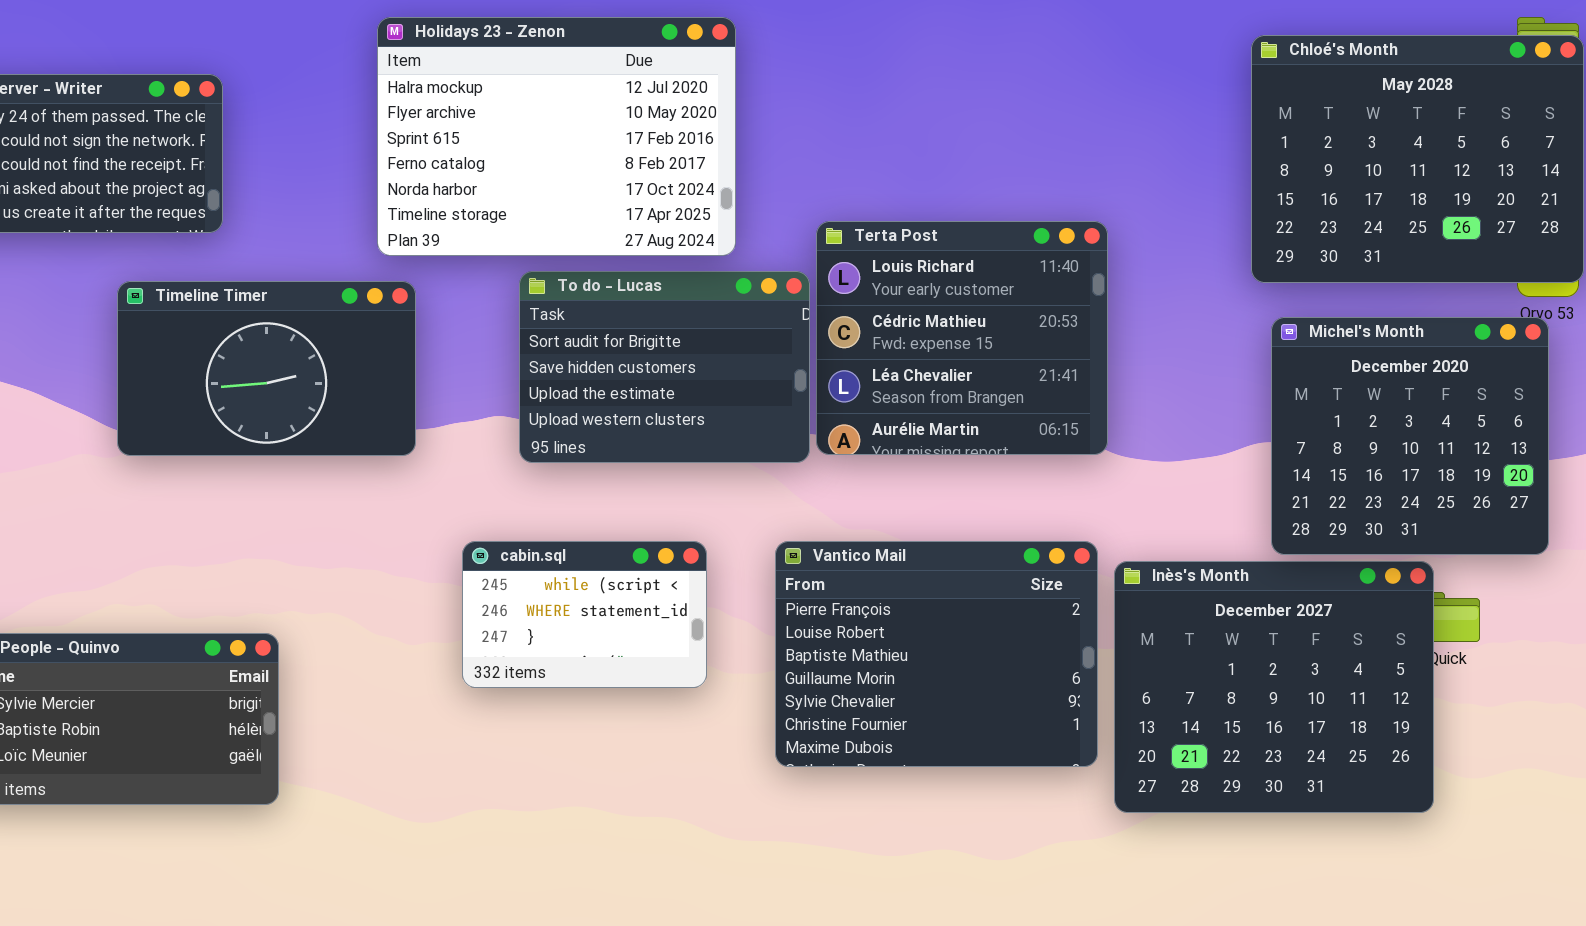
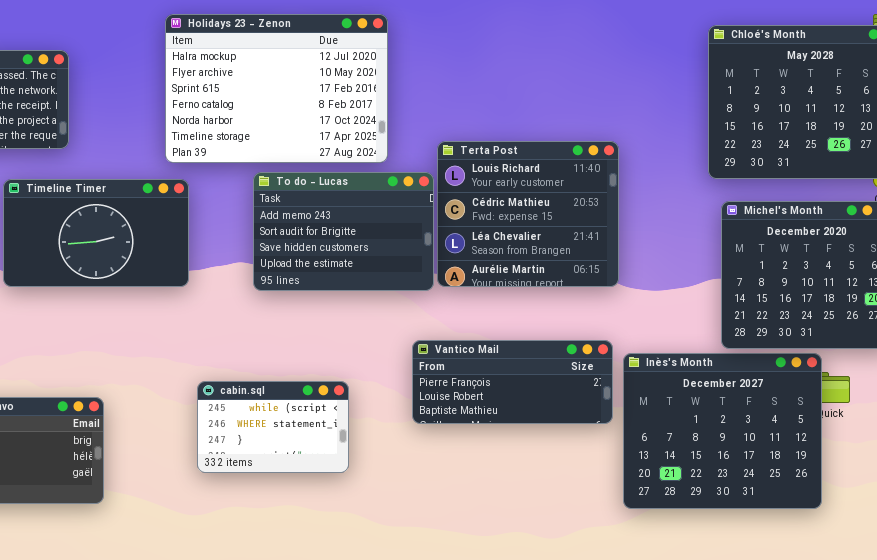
To do - Lucas: [519,271,810,463] -> [253,172,434,291], scrolled up 1 row
cabin.sql: [462,541,707,688] -> [197,381,349,473], moved
Vantico Mail: [775,541,1098,767] -> [412,340,613,424], resized

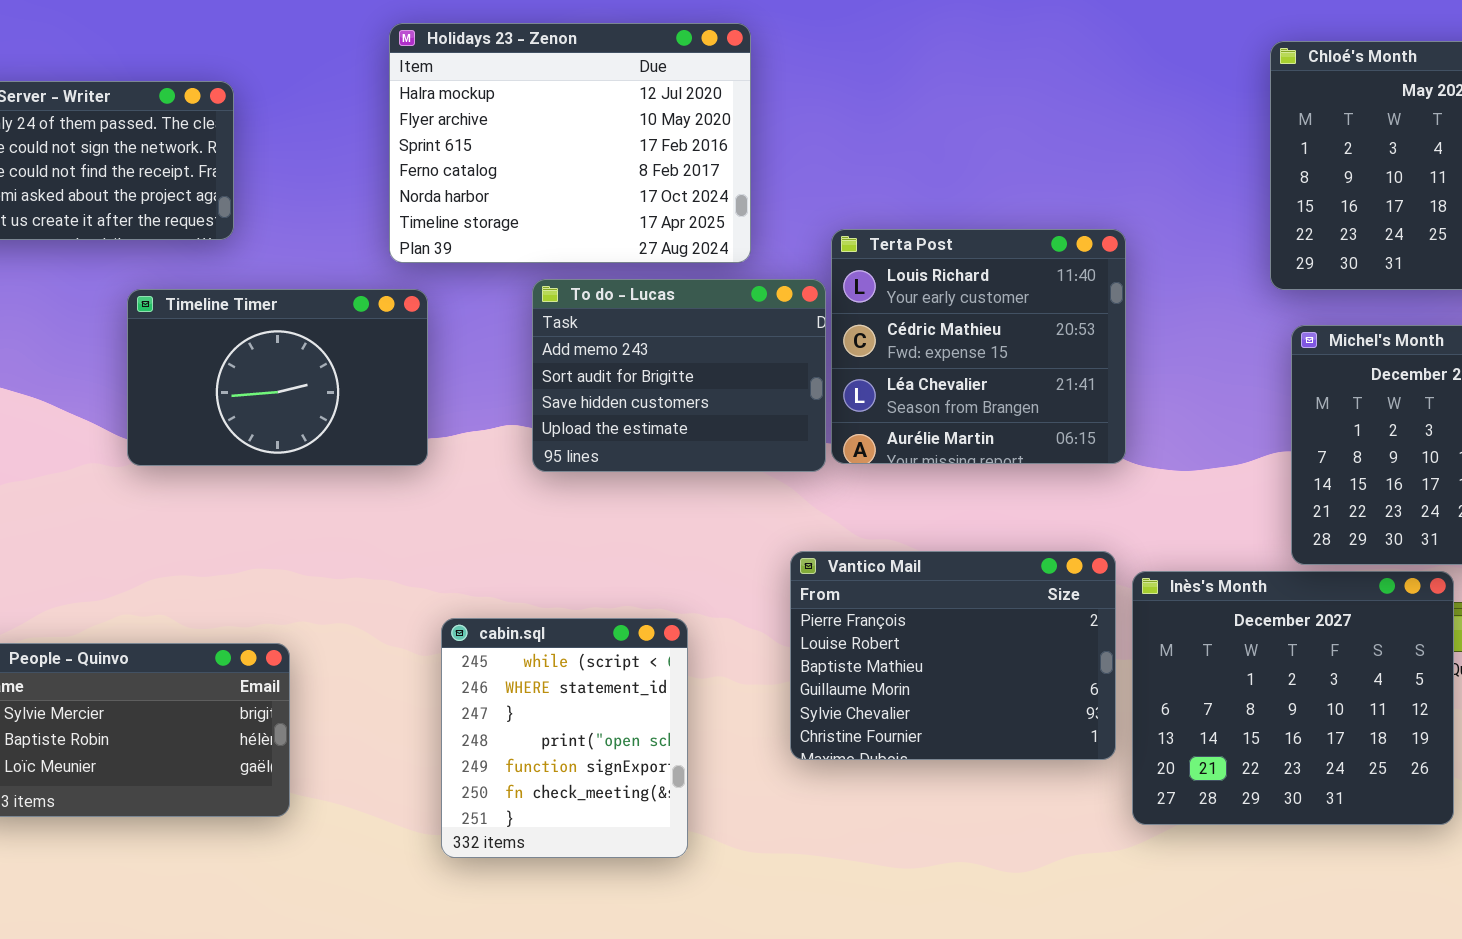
Vantico Mail: [412,340,613,424] -> [790,551,1116,760], resized
cabin.sql: [197,381,349,473] -> [441,618,688,858], resized

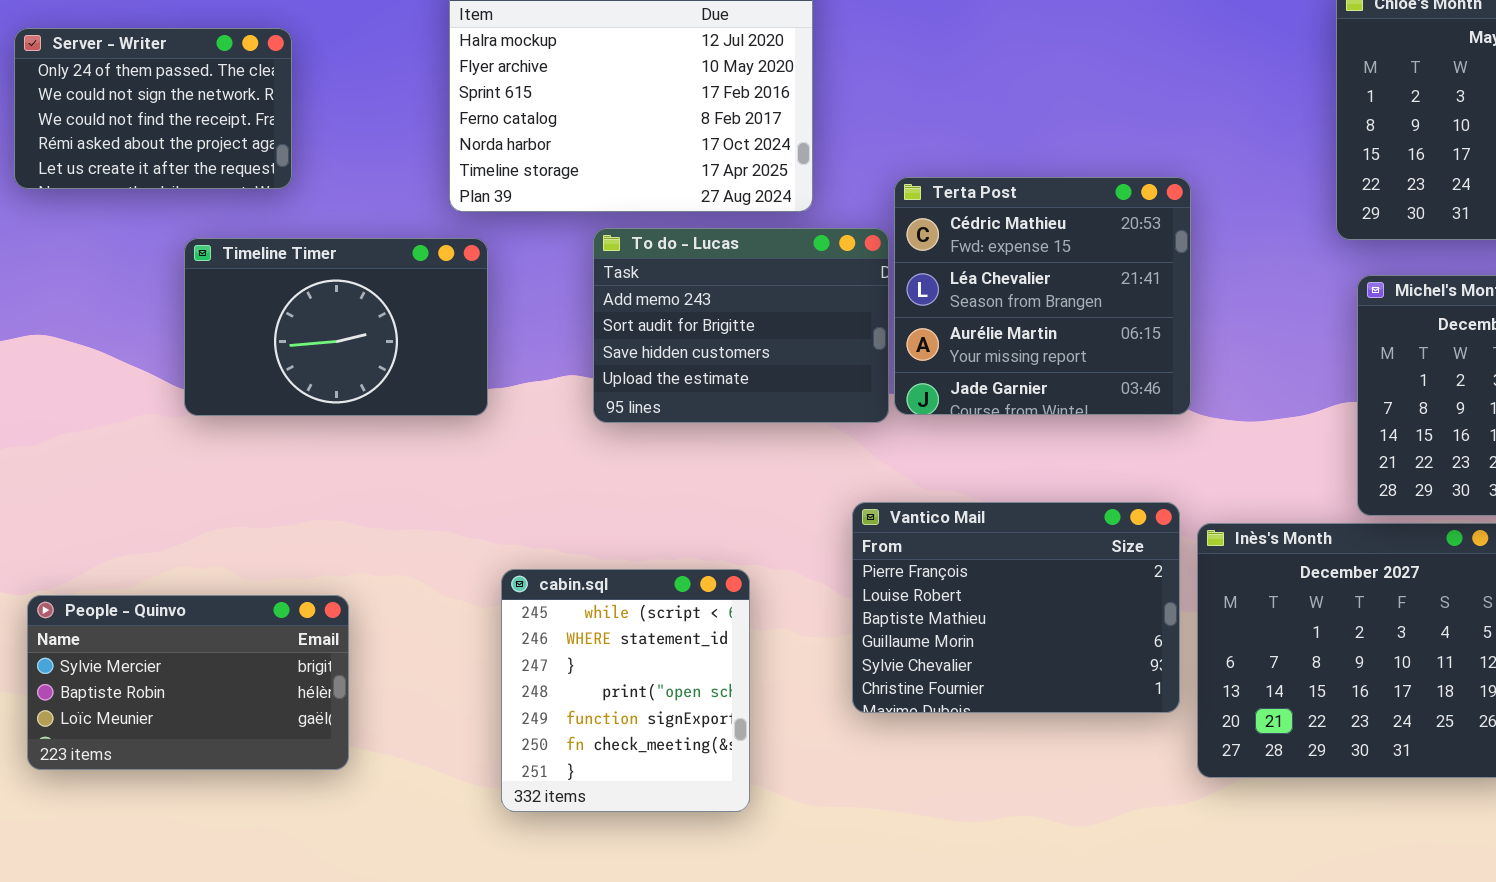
Terta Post: [831,229,1126,464] -> [894,177,1191,415], scrolled down 1 row

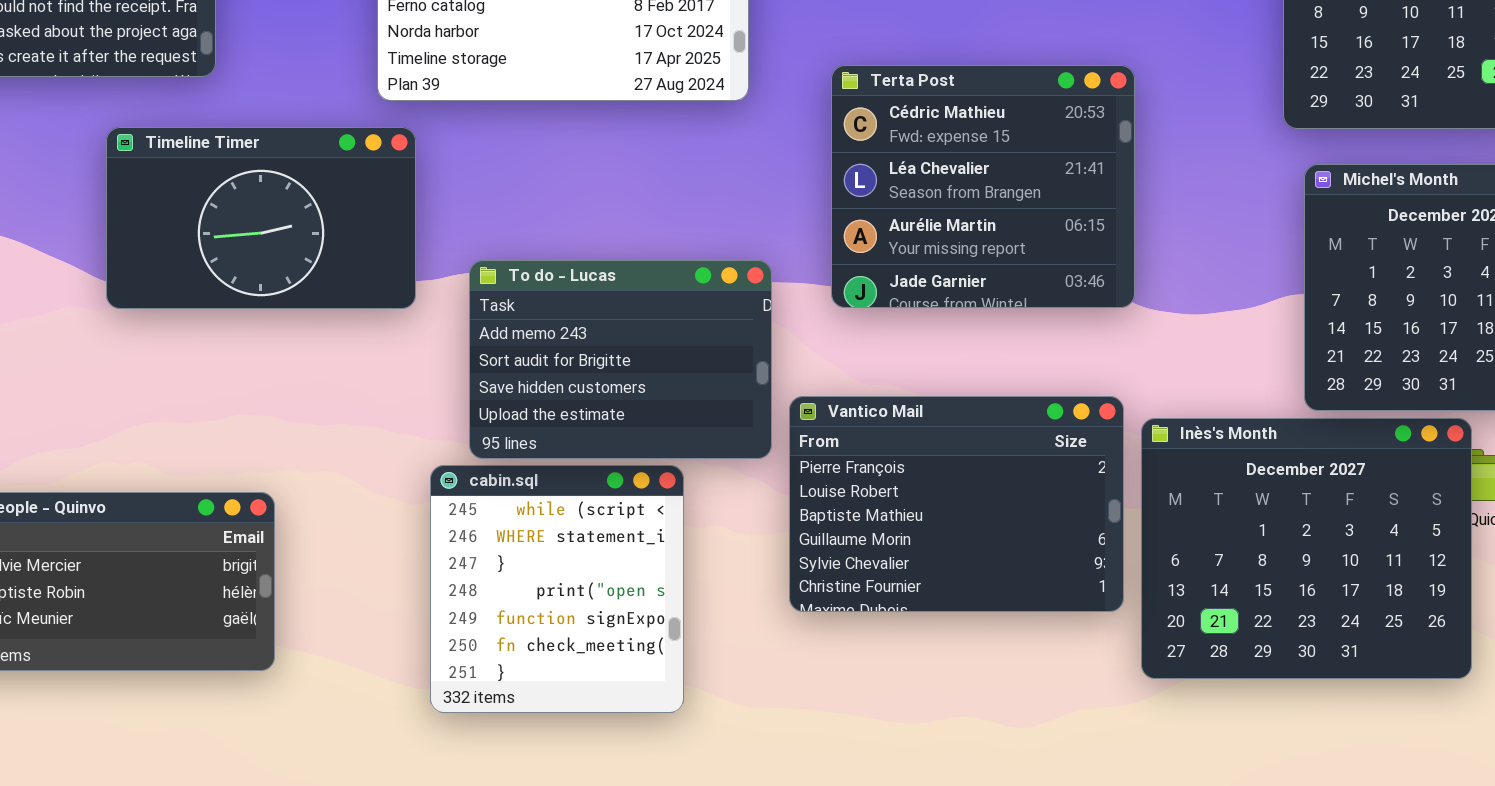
To do - Lucas: [593,228,889,423] -> [469,260,772,459], moved

